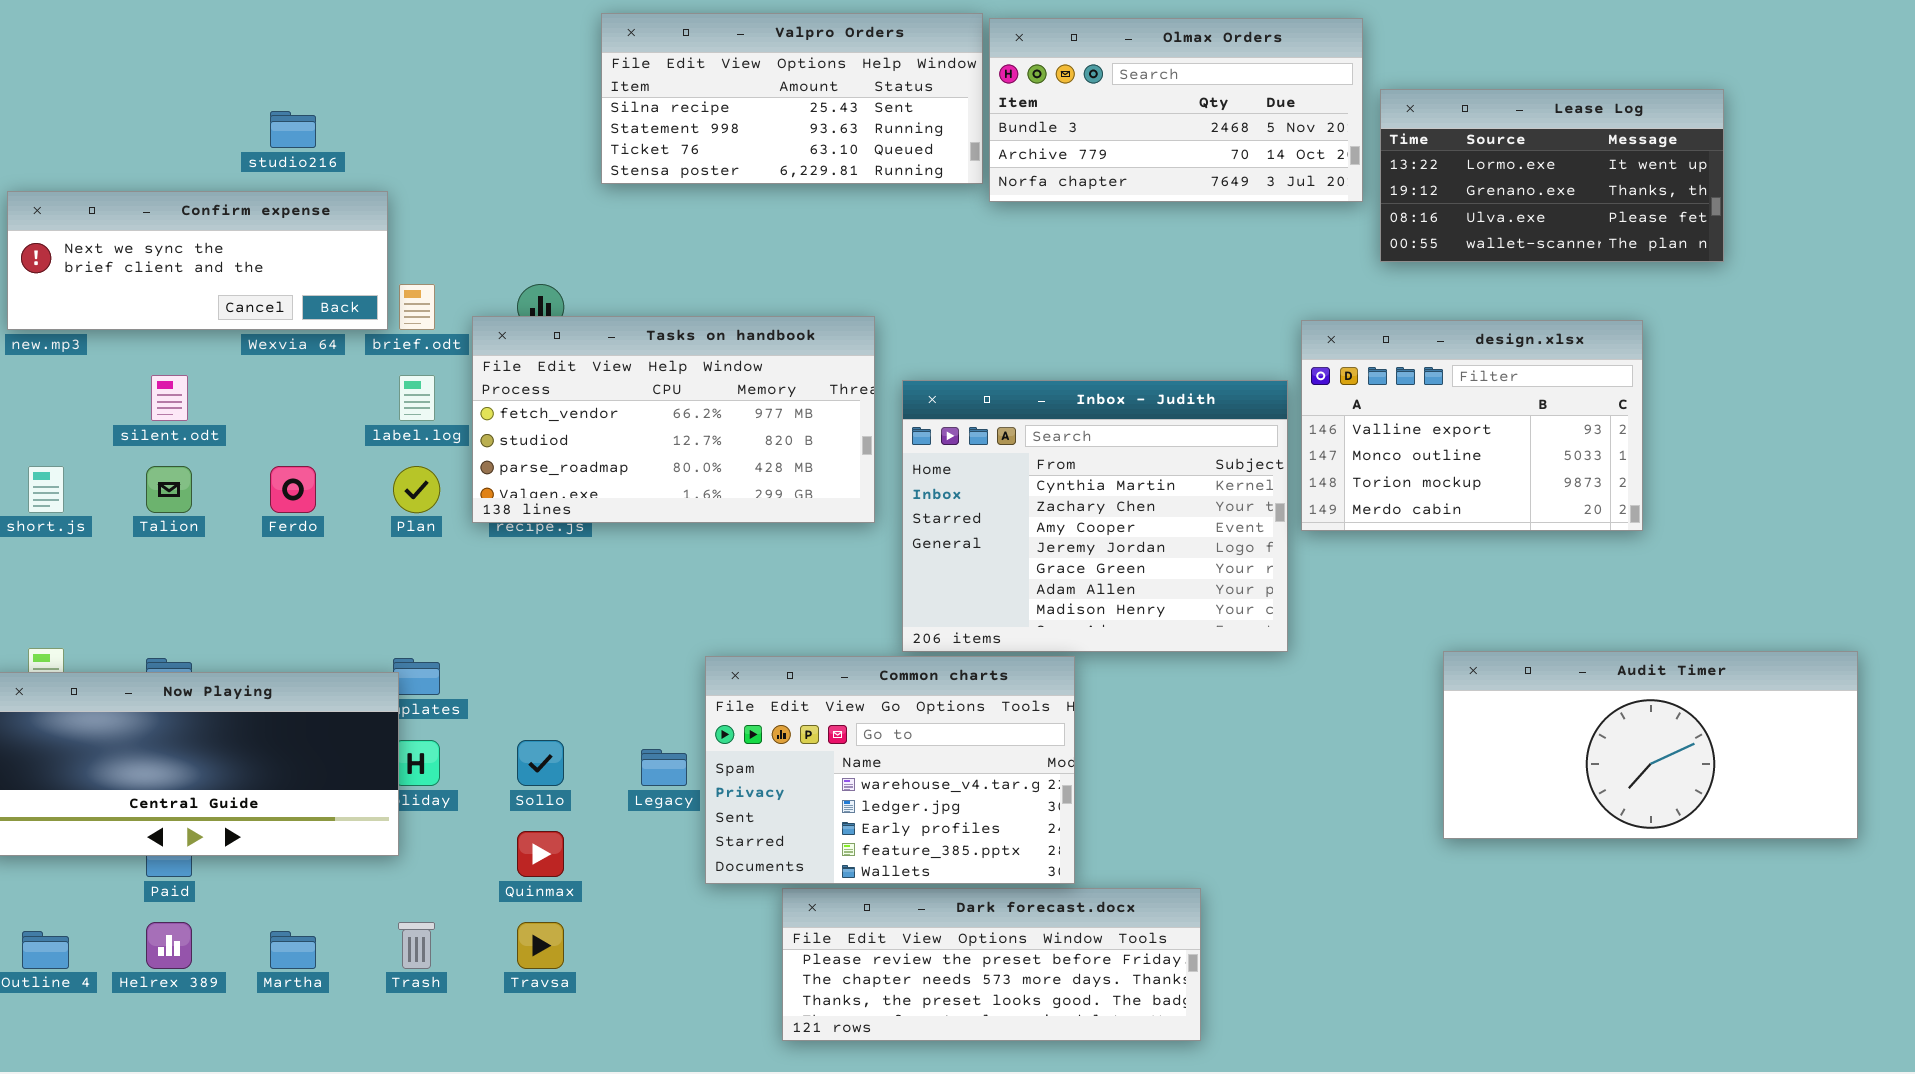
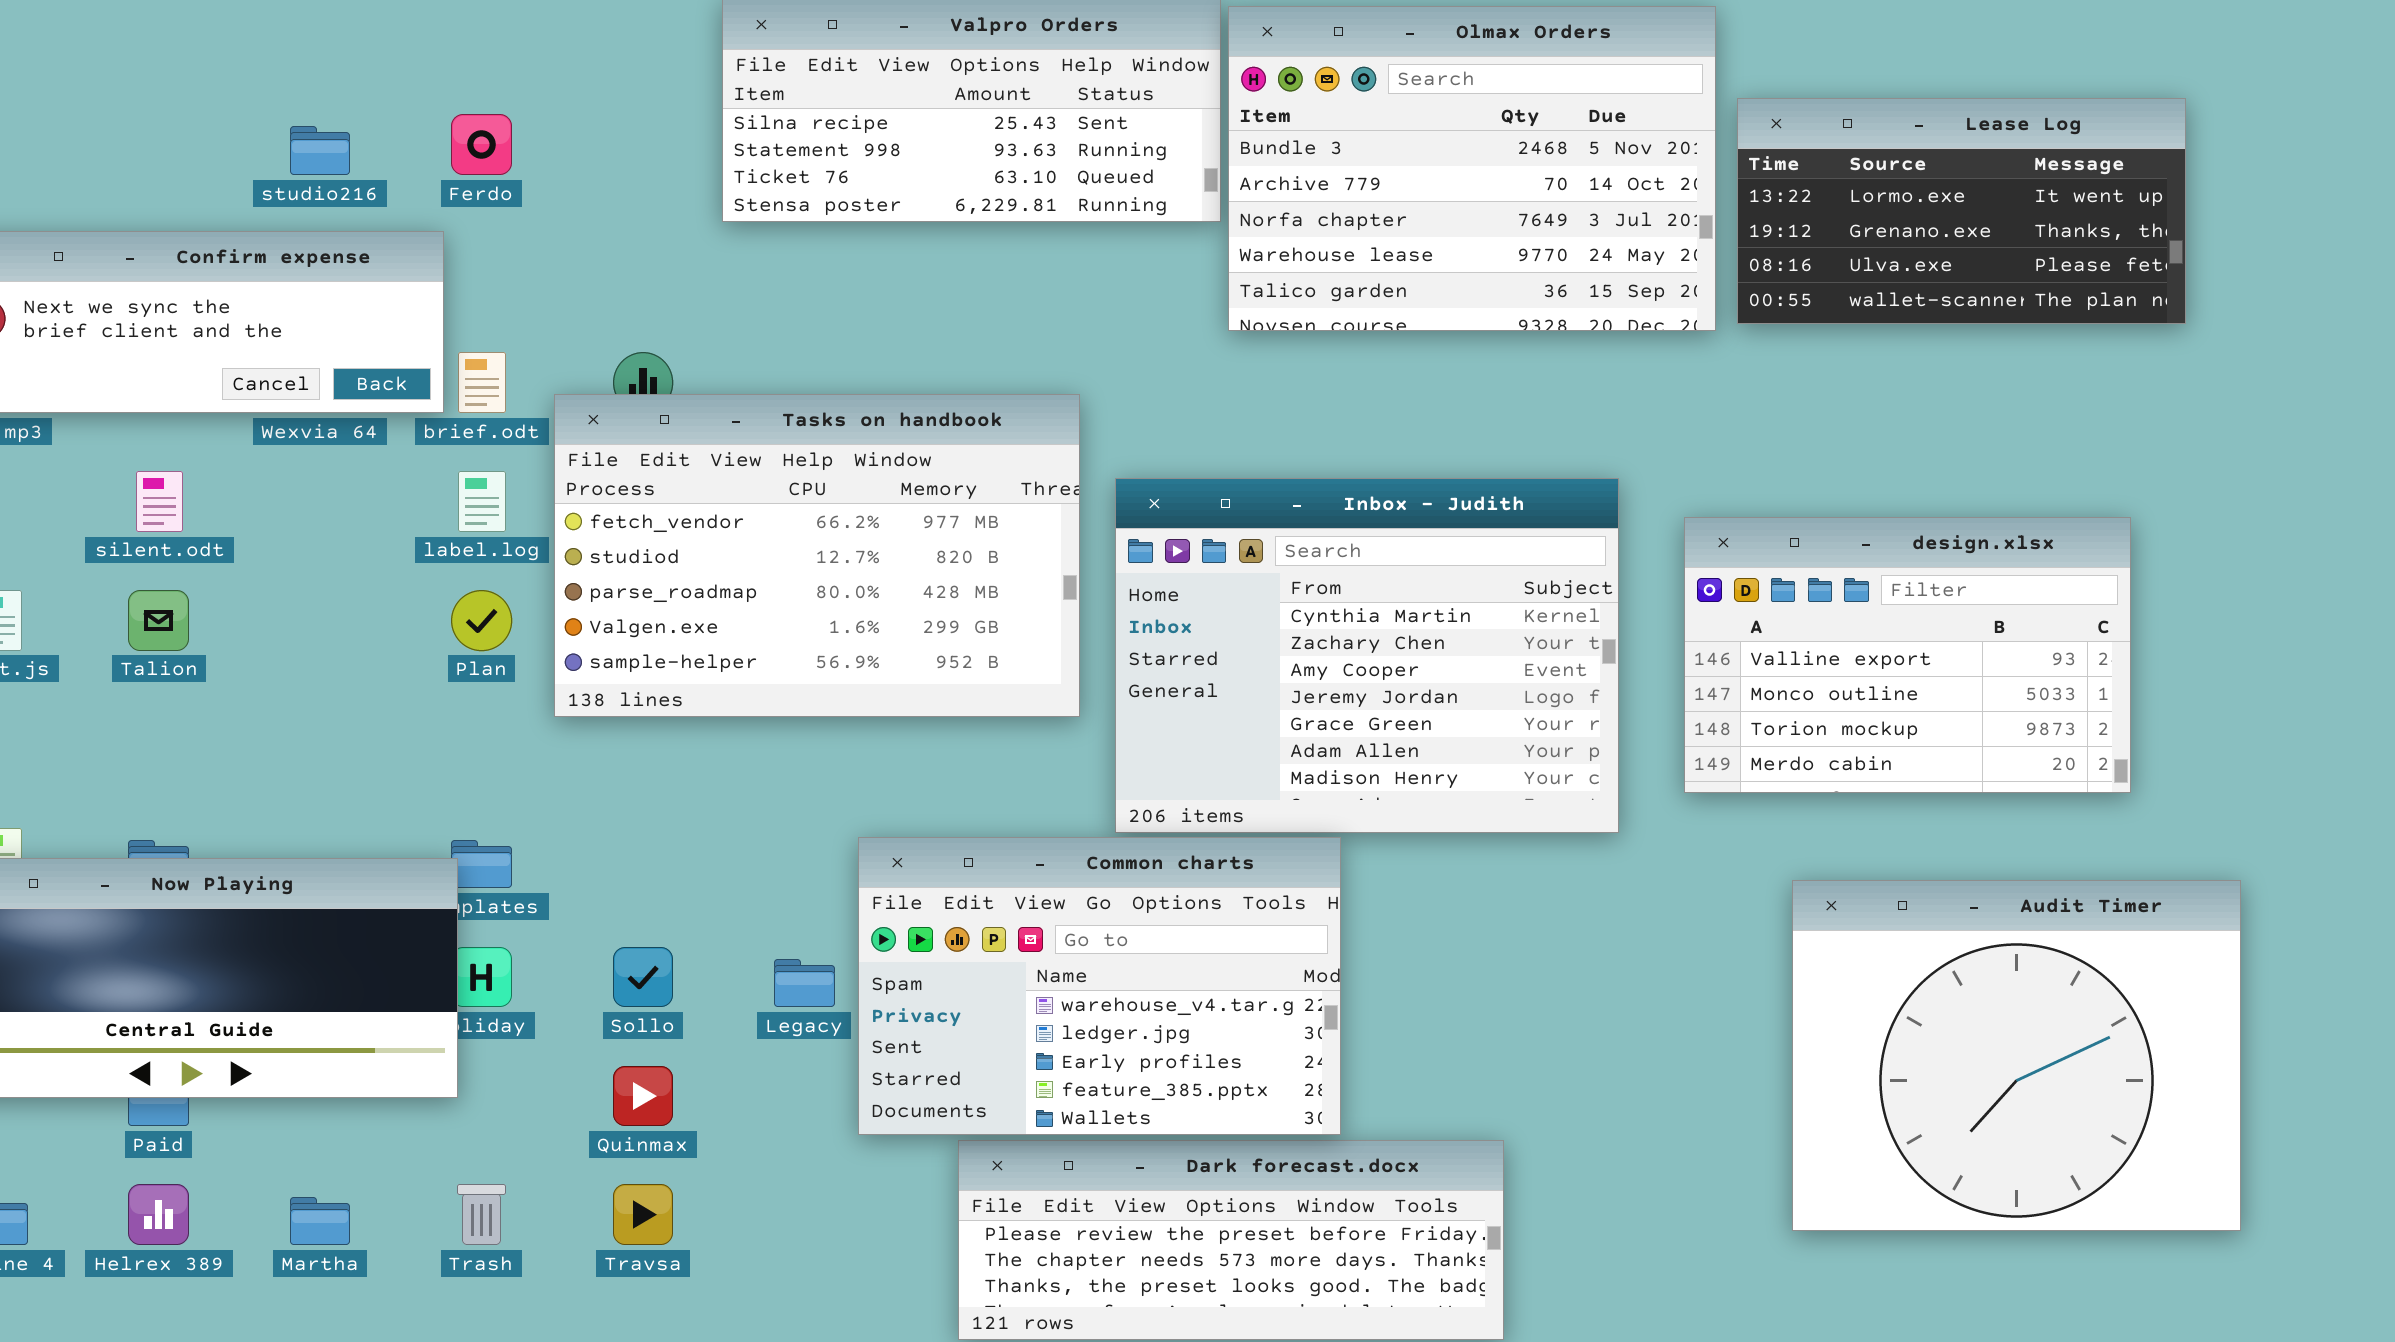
Olmax Orders: [989,18,1363,202] -> [1228,6,1716,331], resized
Tasks on handbook: [472,316,875,523] -> [554,394,1080,717], resized
design.xlsx: [1301,320,1643,531] -> [1684,517,2131,793], moved
Ferdo: [270,466,316,513] -> [451,114,512,175], moved
Audit Timer: [1443,651,1858,839] -> [1792,880,2241,1231], moved, resized

